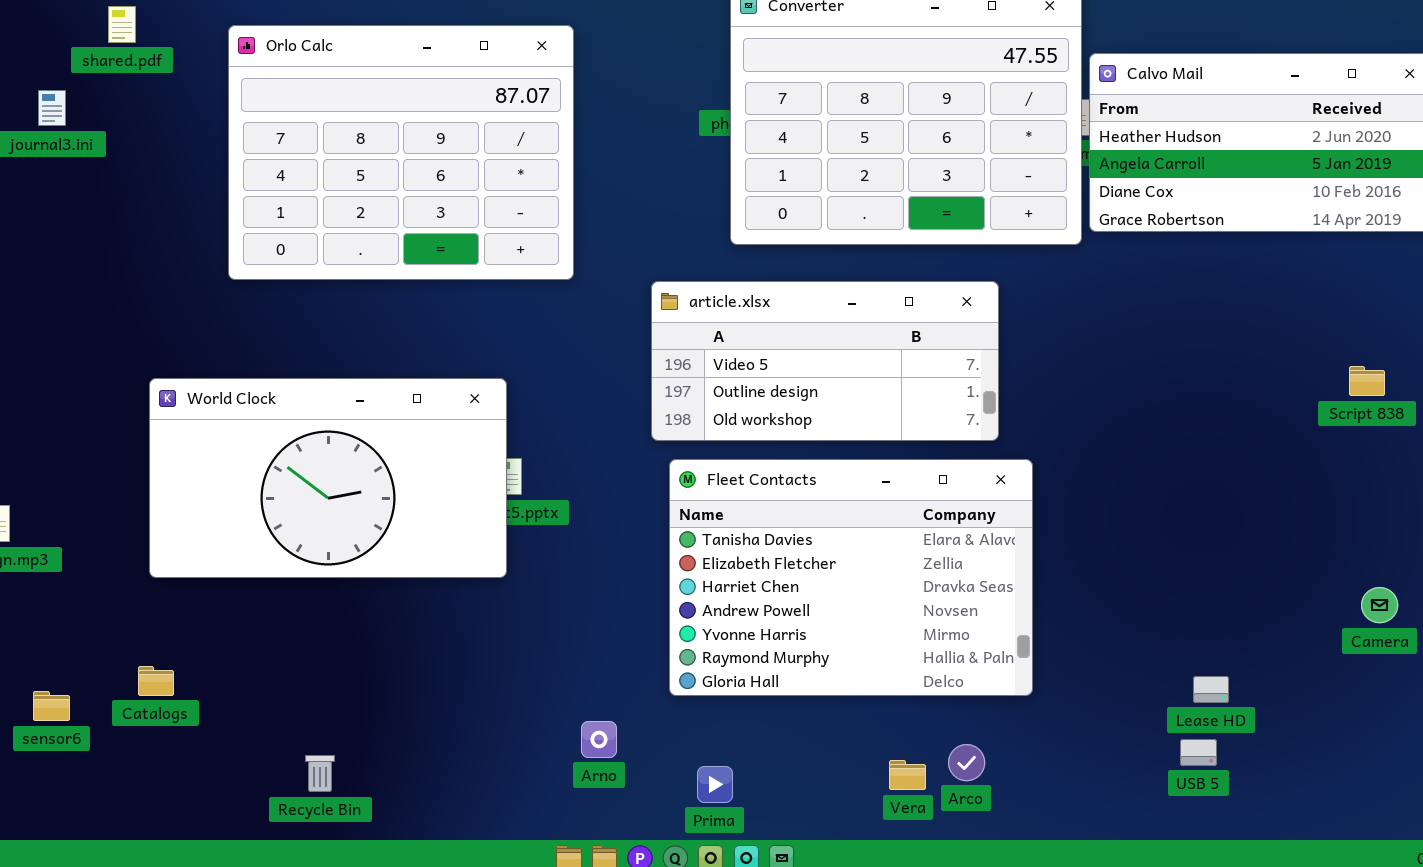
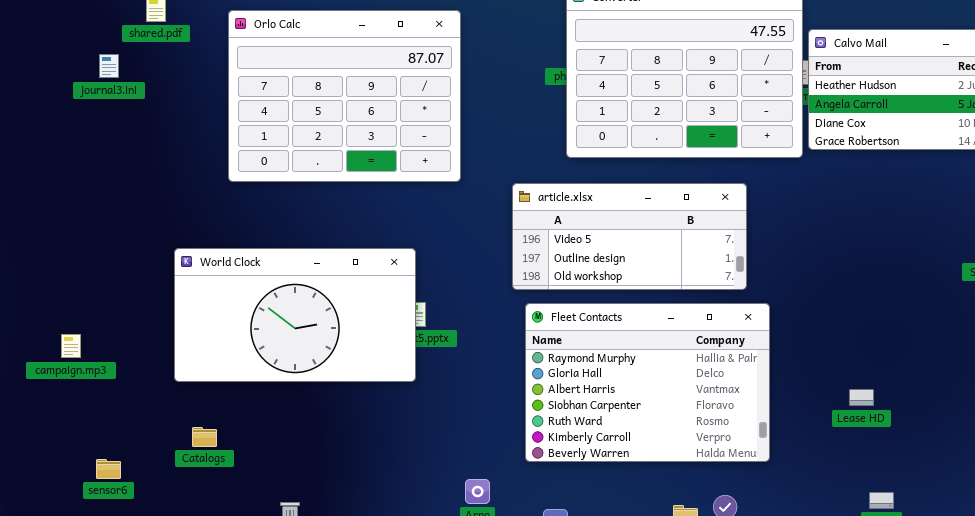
Fleet Contacts: [669,459,1033,696] -> [525,303,770,462], scrolled down 5 rows
Catalogs: [138,666,174,696] -> [192,427,217,447], moved
Lease HD: [1193,676,1229,703] -> [849,389,874,406], moved

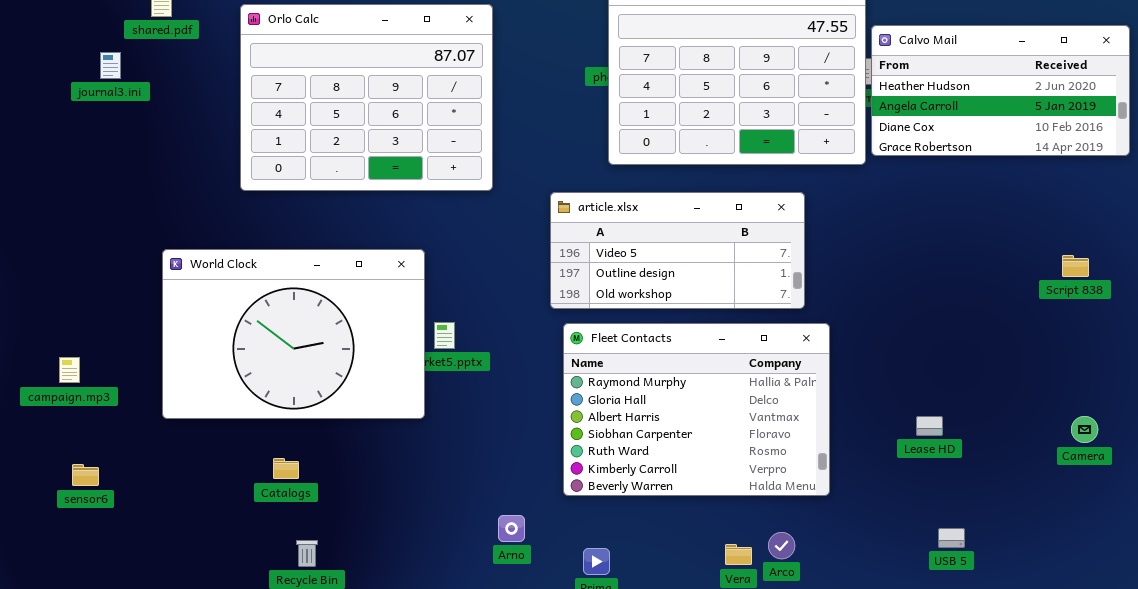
World Clock: [174,248,416,382] -> [162,249,425,419], moved, resized
Catalogs: [192,427,217,447] -> [273,458,299,479], moved
sensor6: [96,459,121,479] -> [72,464,99,486], moved

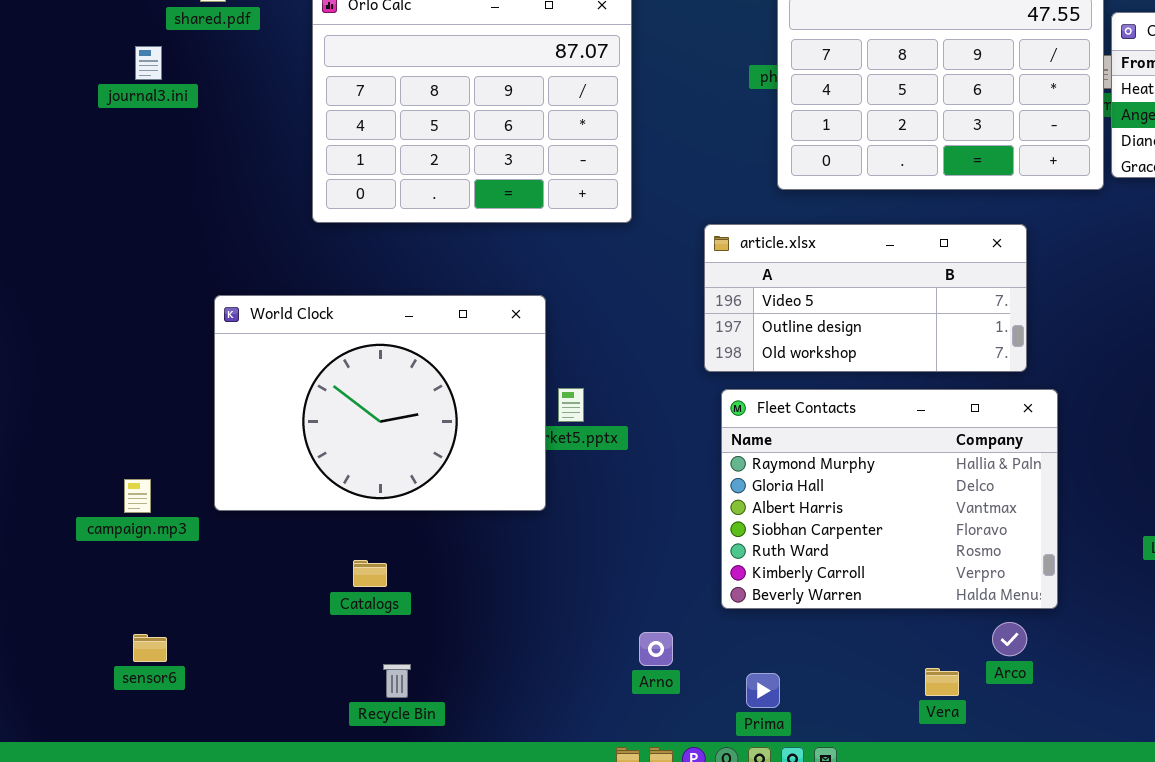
campaign.mp3: [59,357,80,383] -> [124,479,151,513], moved
sensor6: [72,464,99,486] -> [133,634,167,662], moved
Arco: [768,532,795,559] -> [992,622,1027,656], moved

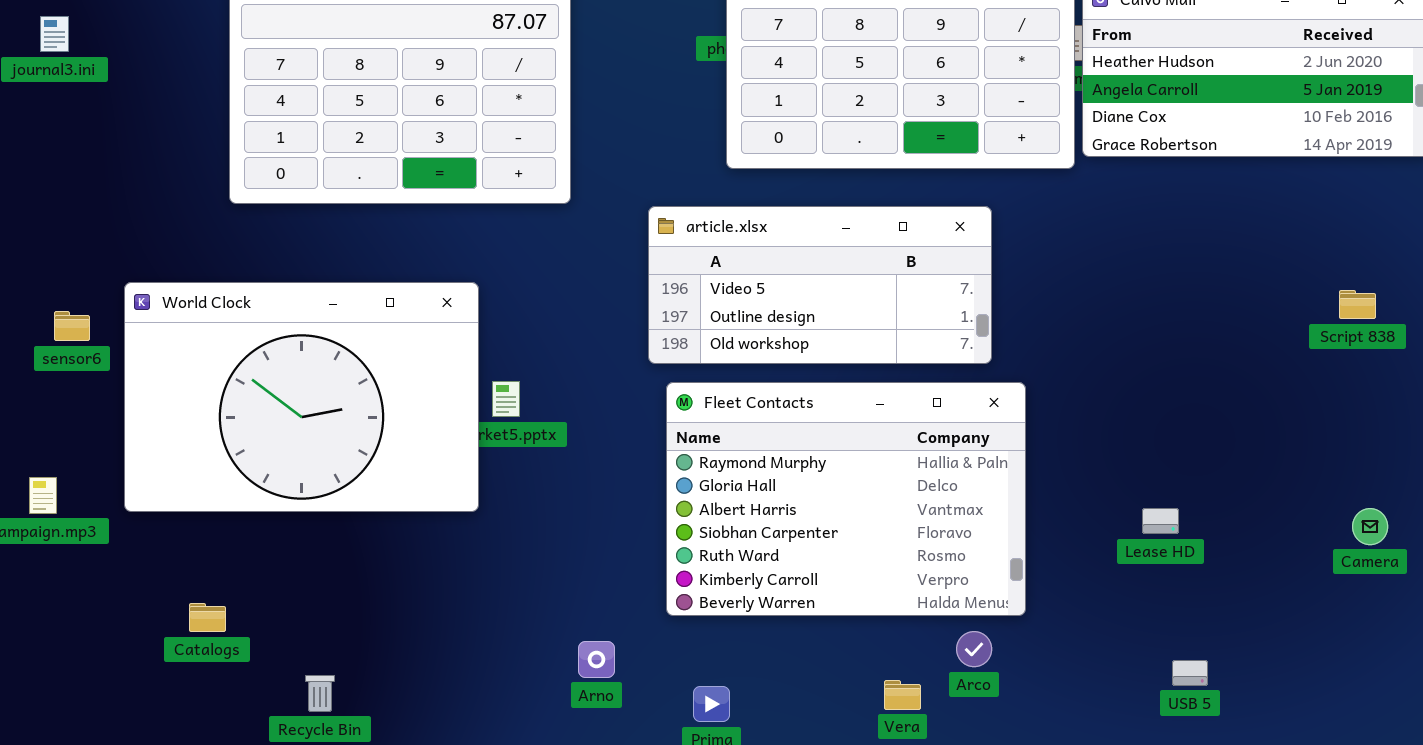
Catalogs: [353,560,387,587] -> [189,603,226,632], moved
sensor6: [133,634,167,662] -> [54,311,90,341], moved

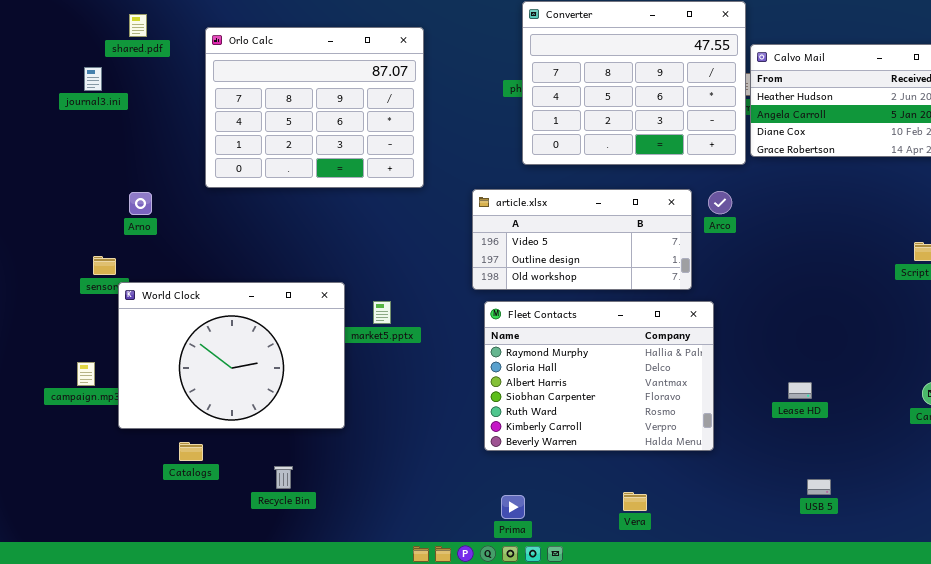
World Clock: [124,282,479,512] -> [118,282,345,429], moved
Arco: [956,631,992,667] -> [708,191,732,214], moved
Arno: [578,641,615,678] -> [129,192,152,215], moved
Recycle Bin: [305,675,335,712] -> [274,466,293,489], moved

